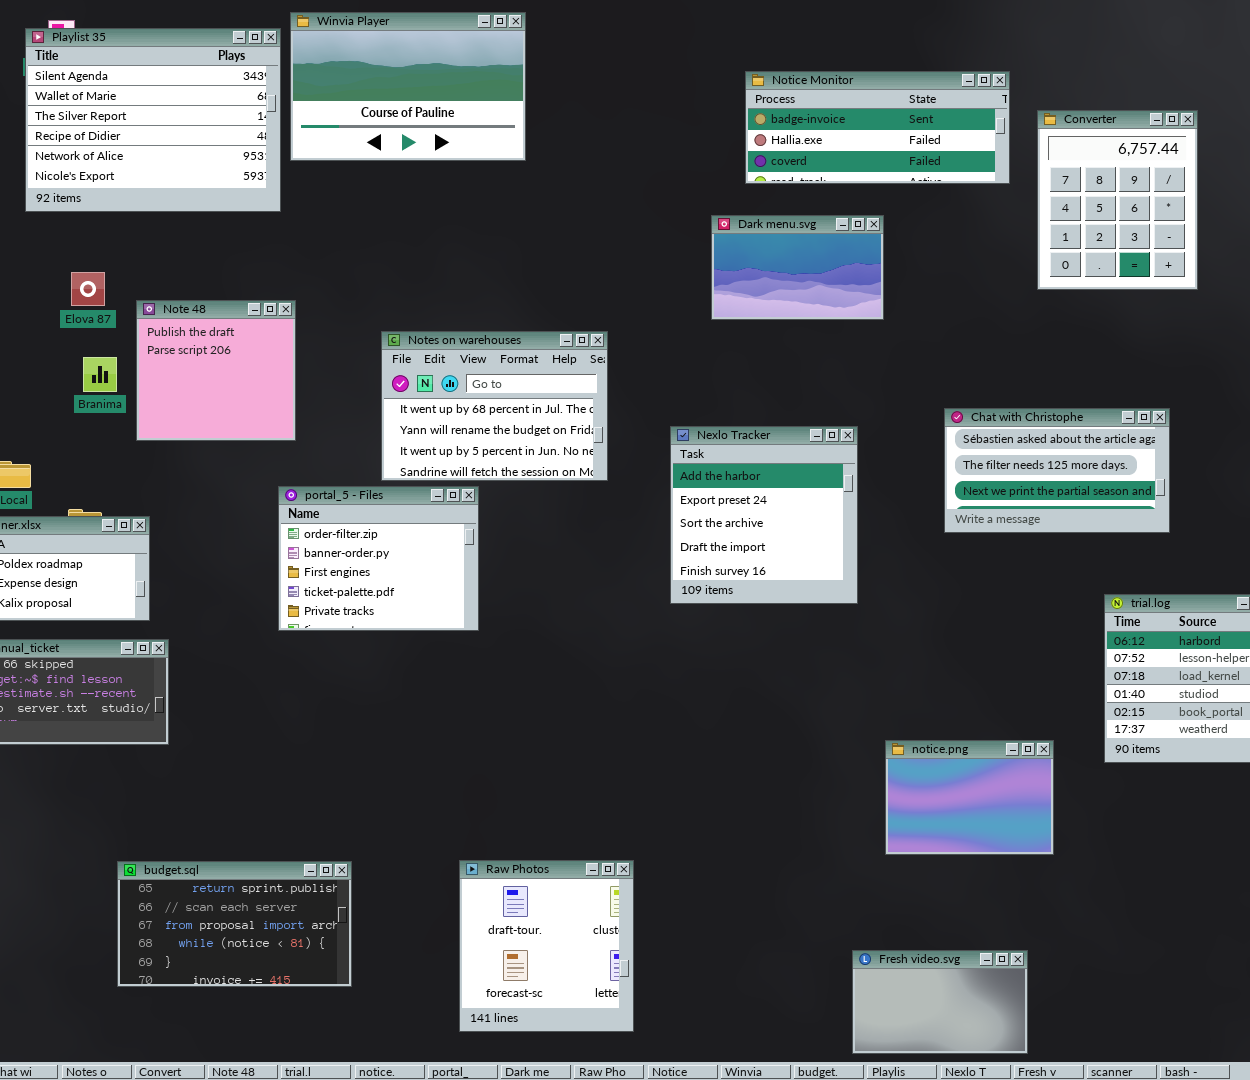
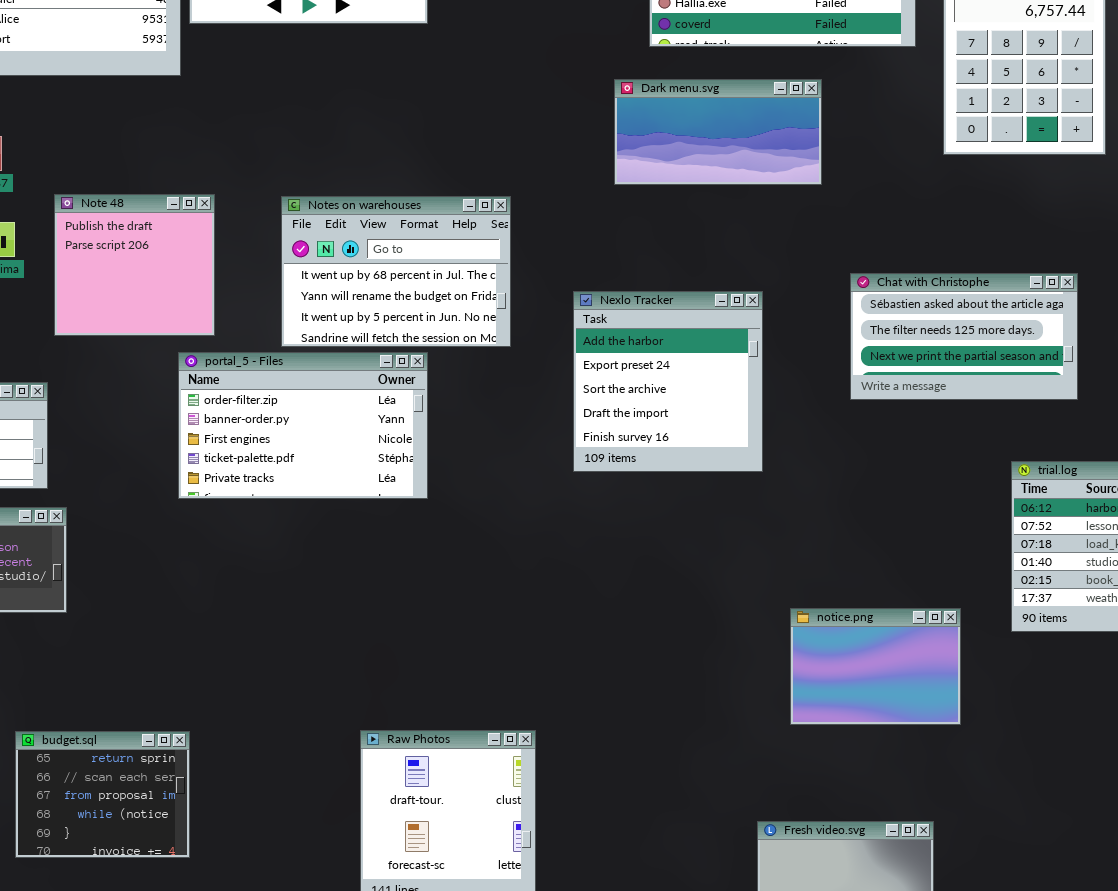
Dark menu.svg: [711,215,884,320] -> [614,79,822,185], resized
Note 48: [136,300,296,441] -> [54,194,215,336], moved
portal_5 - Files: [278,486,479,631] -> [178,352,428,499], resized
budget.sql: [117,861,352,987] -> [15,731,190,858], resized

